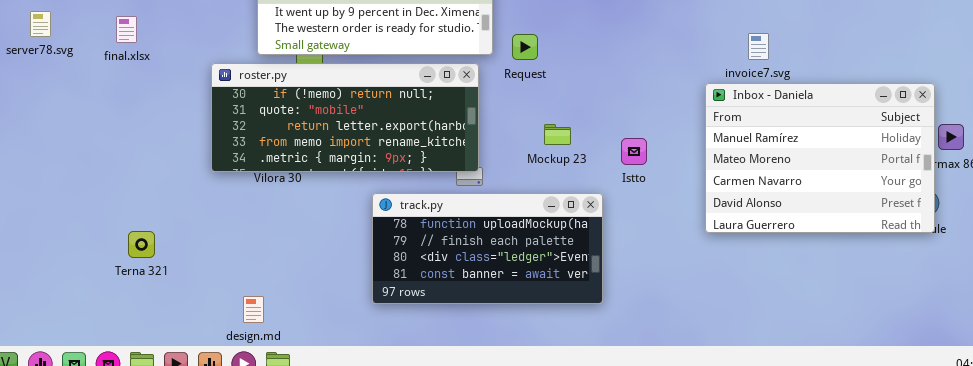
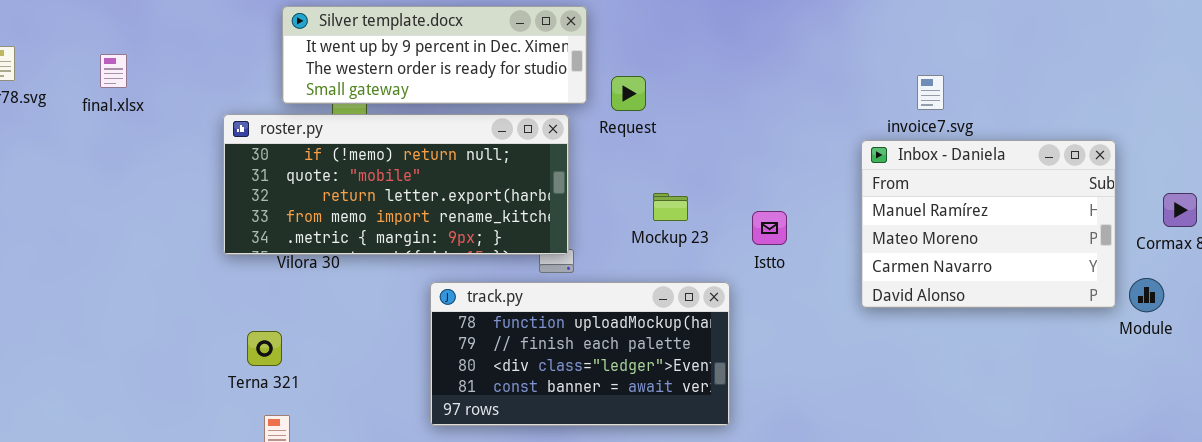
Inbox - Daniela: [705,83,935,233] -> [861,140,1116,308], resized
Terna 321: [128,231,155,258] -> [247,331,282,366], moved

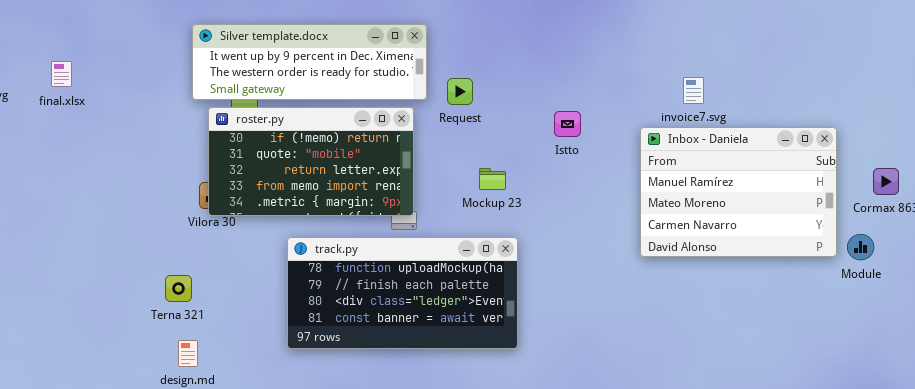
roster.py: [223,114,569,255] -> [208,107,414,216], resized
Istto: [752,211,787,245] -> [554,111,581,137], moved
track.py: [430,282,730,426] -> [287,237,518,349], moved

